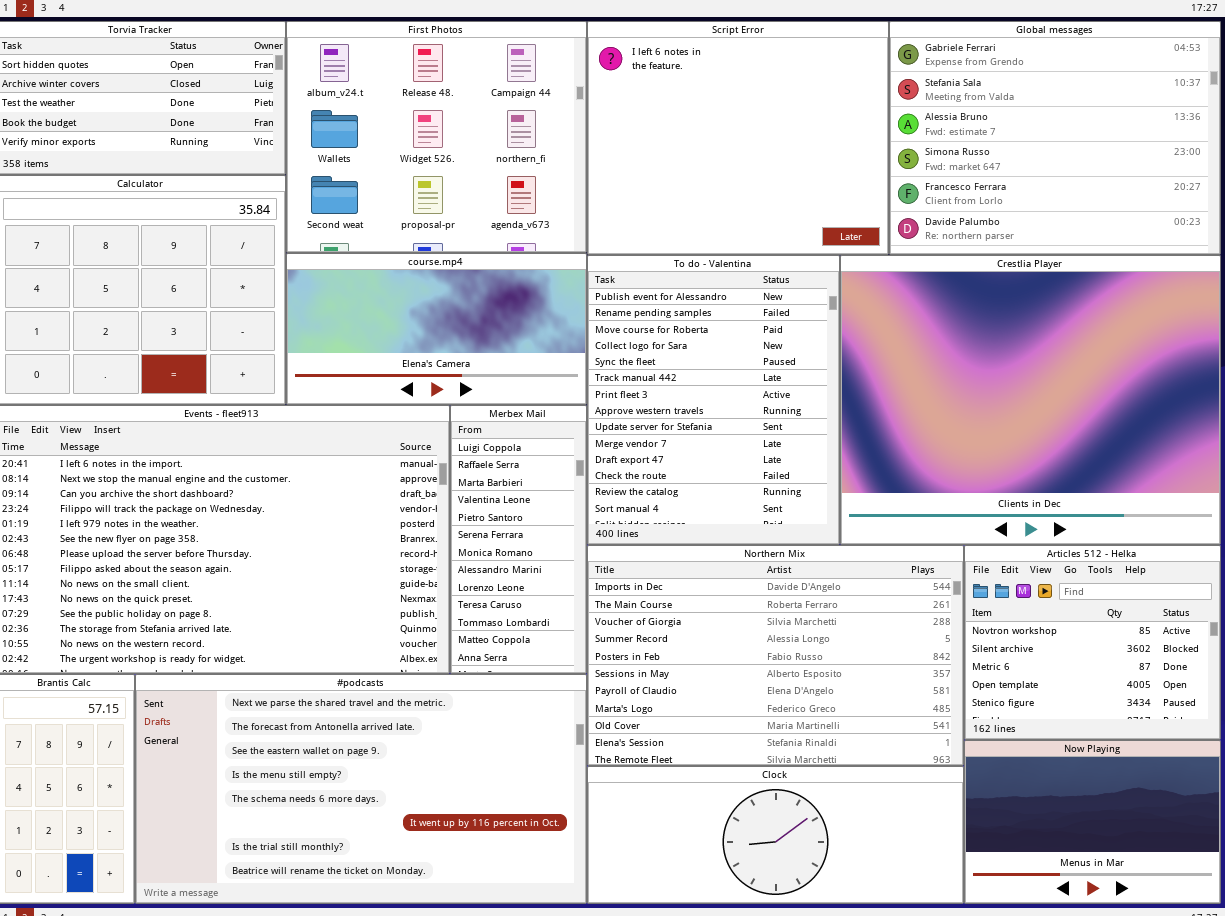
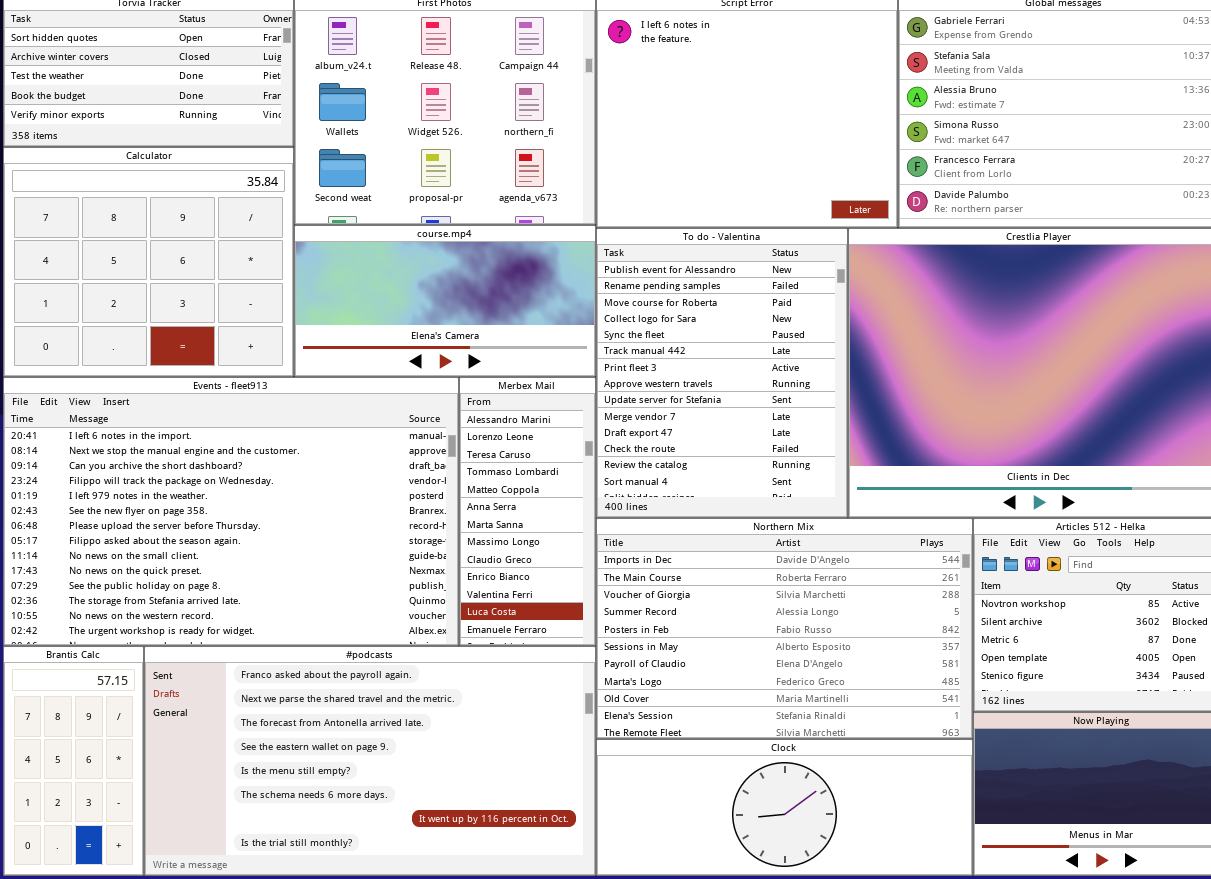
Merbex Mail: [450,405,587,674] -> [459,377,596,646], scrolled down 7 rows
#podcasts: [135,674,587,904] -> [144,646,596,876], scrolled up 1 row

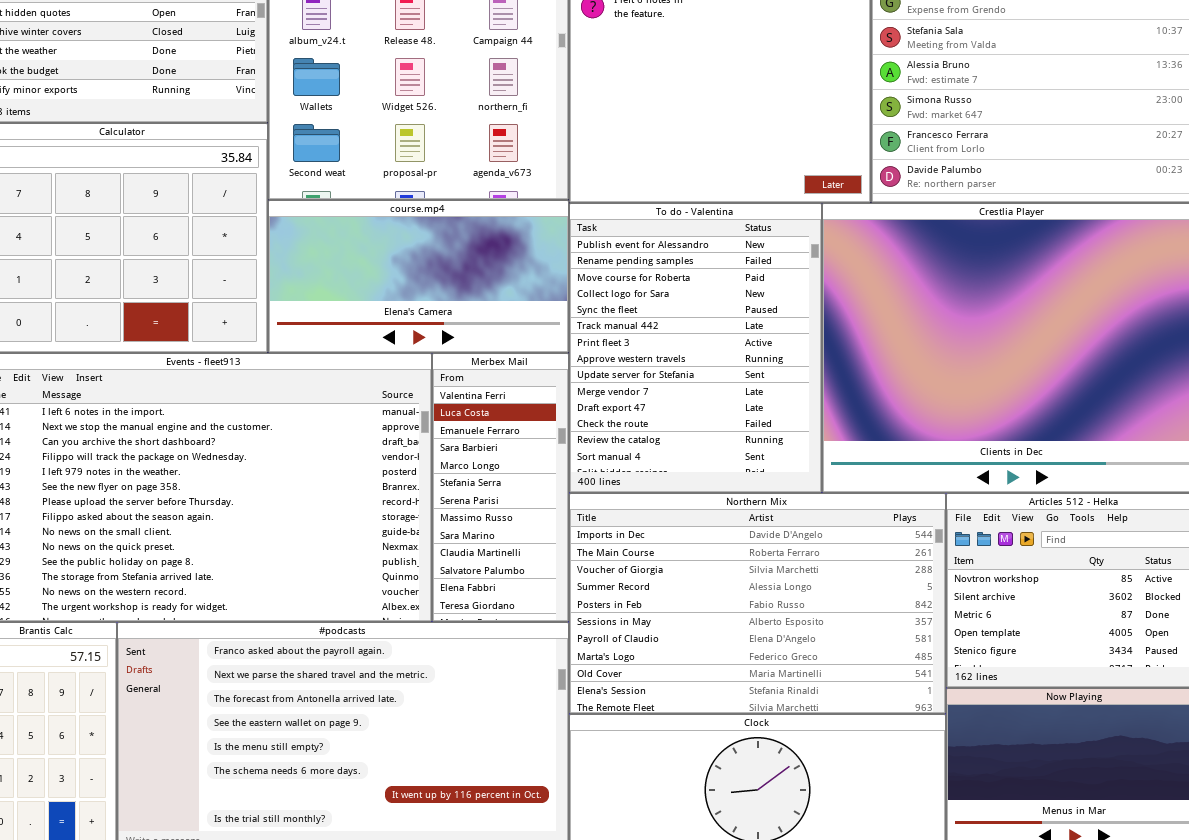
Merbex Mail: [459,377,596,646] -> [432,353,569,622], scrolled down 10 rows

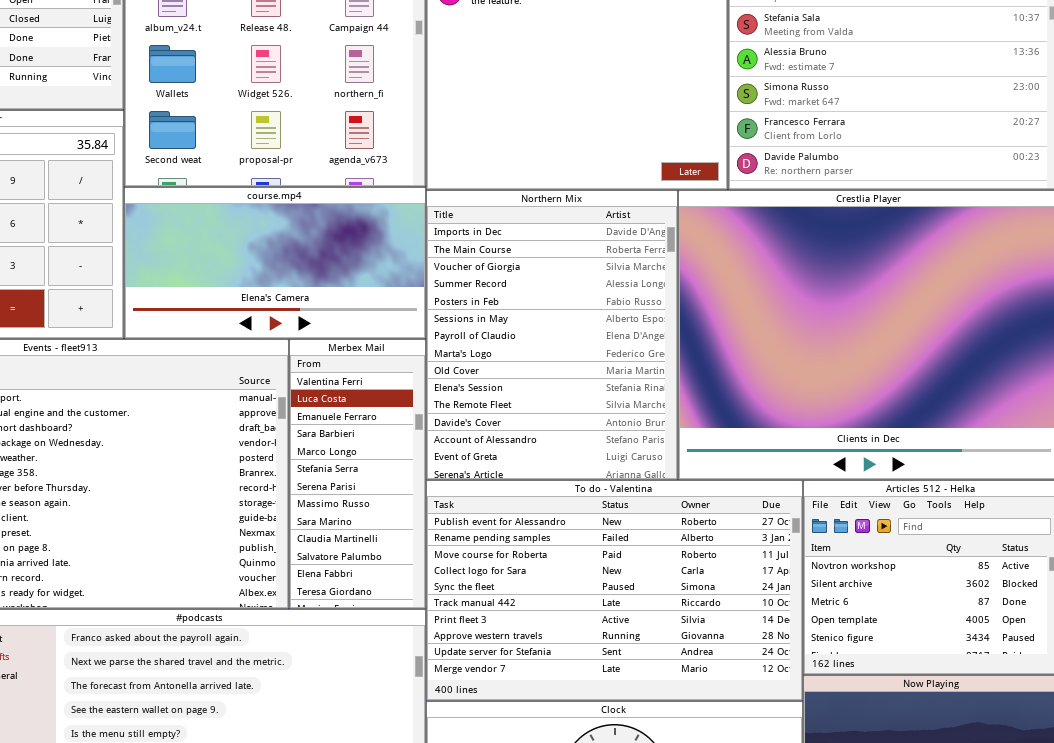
To do - Valentina: [569,203,822,493] -> [426,480,803,701], moved, resized
Northern Mix: [569,493,946,714] -> [426,190,678,480], moved, resized

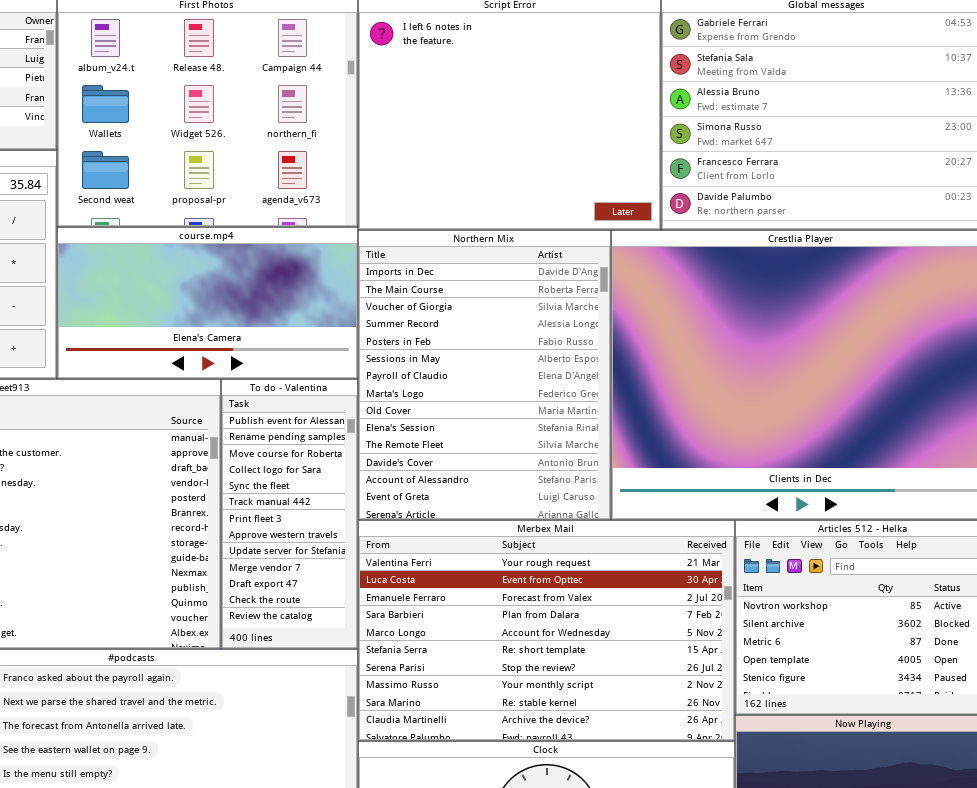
Merbex Mail: [289,339,426,609] -> [358,520,735,741], moved, resized
To do - Valentina: [426,480,803,701] -> [221,379,358,649], moved, resized

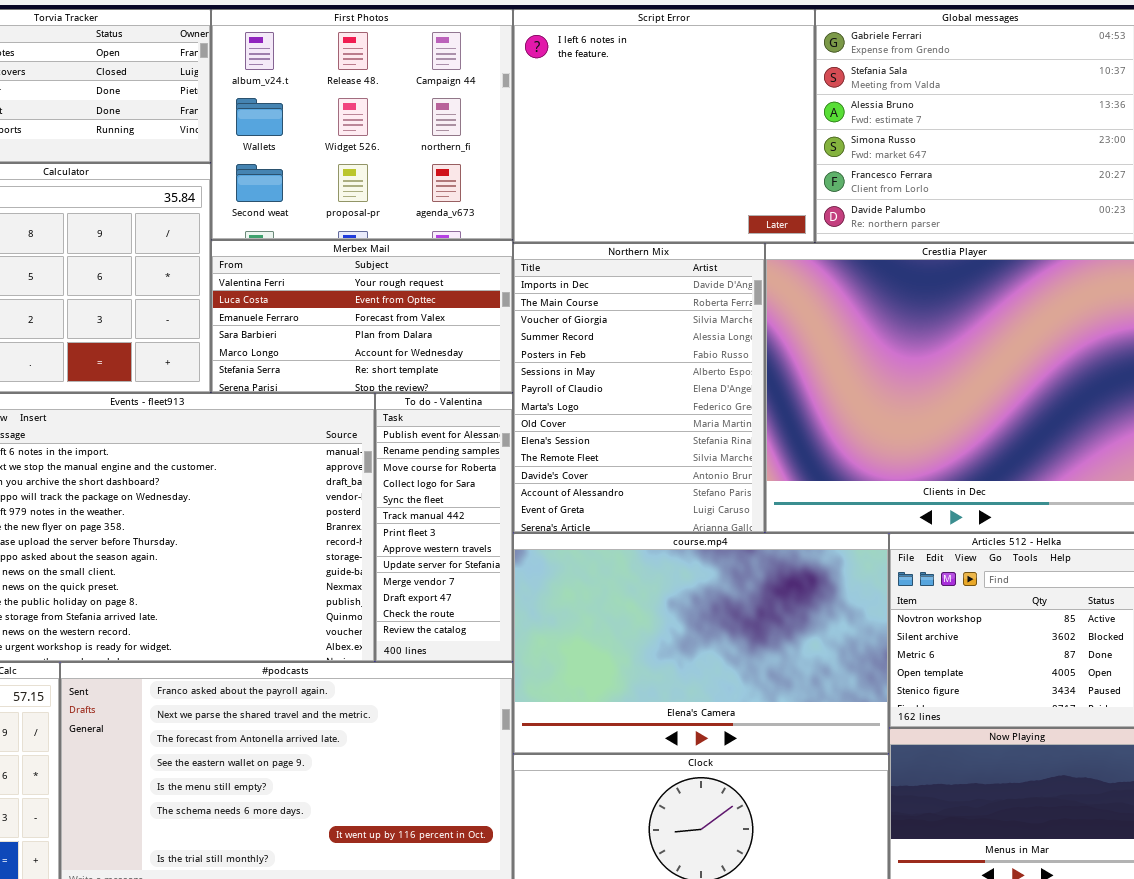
course.mp4: [57,227,358,379] -> [513,533,889,754], moved, resized
Merbex Mail: [358,520,735,741] -> [211,240,513,393], moved, resized

